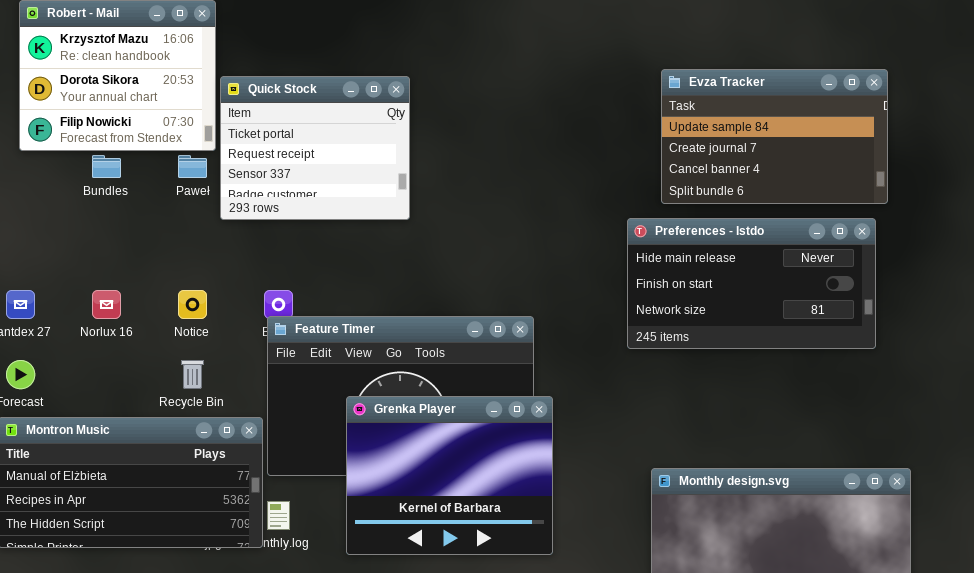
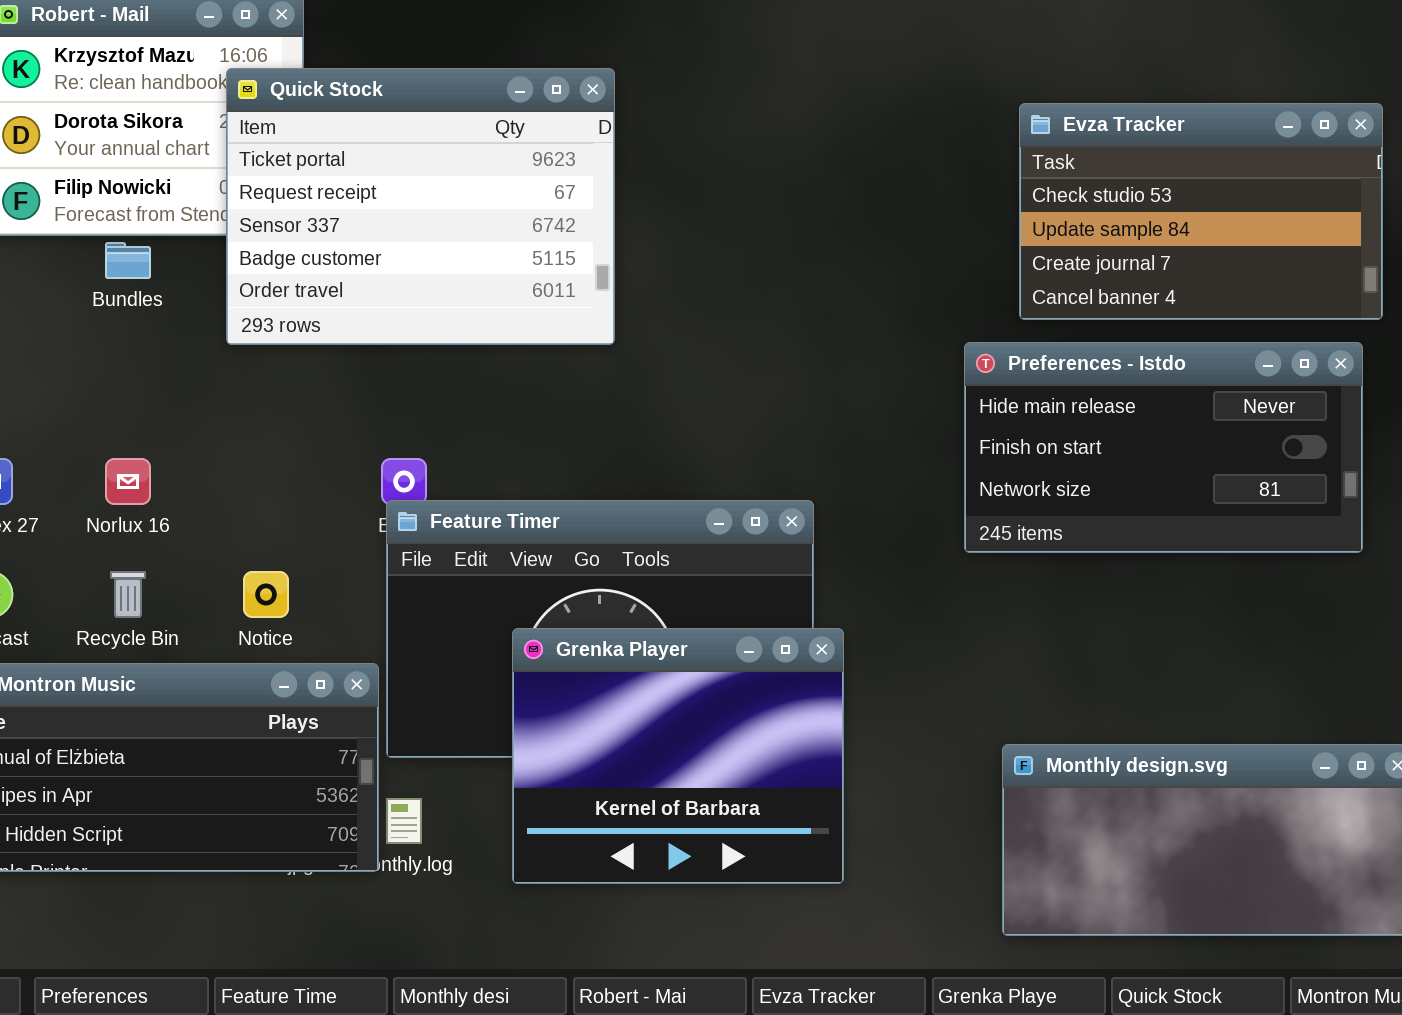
Evza Tracker: [661,69,888,204] -> [1019,103,1383,320], scrolled up 1 row
Quick Stock: [220,76,410,220] -> [226,68,615,345], resized
Notice: [178,290,207,319] -> [243,571,289,618], moved
Recycle Bin: [181,360,204,389] -> [110,571,146,618], moved

